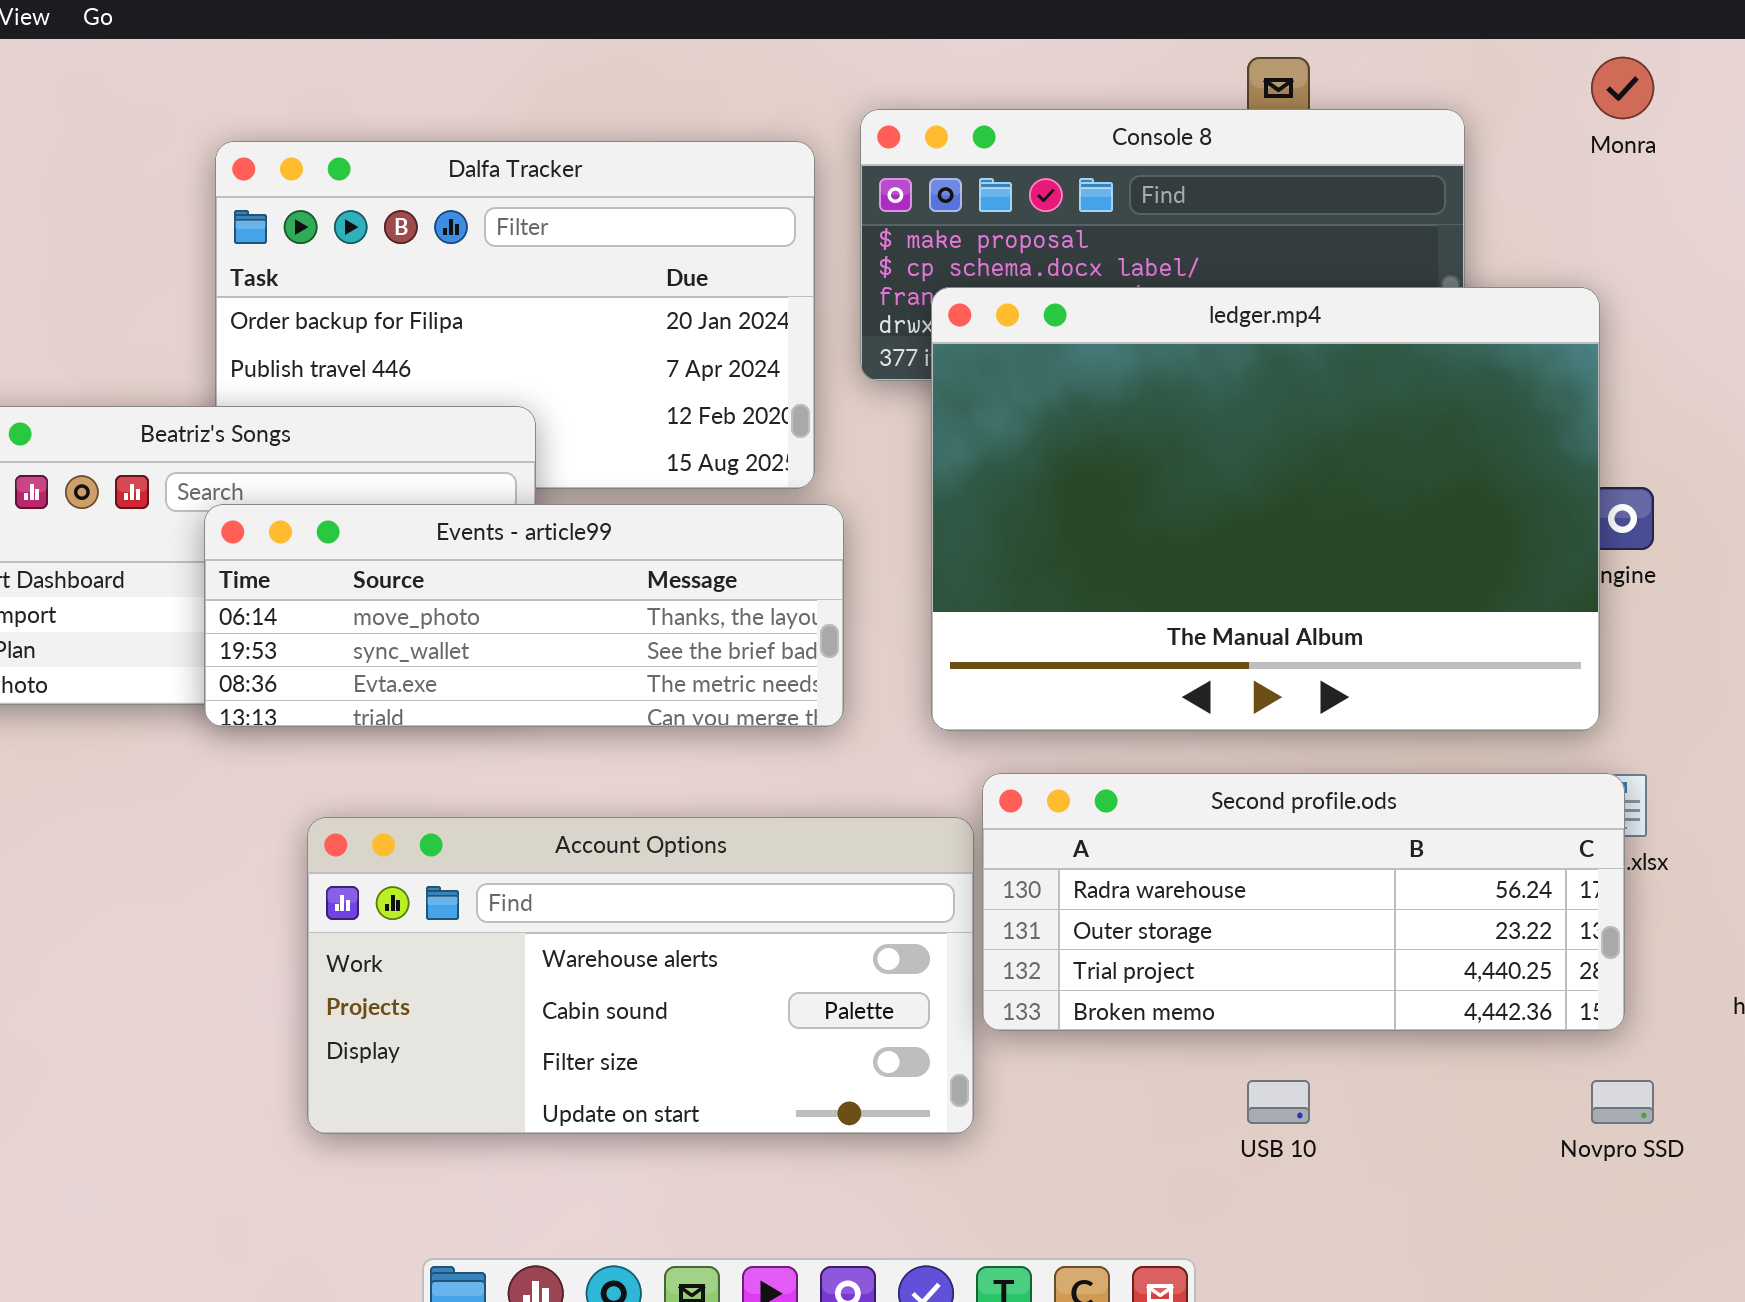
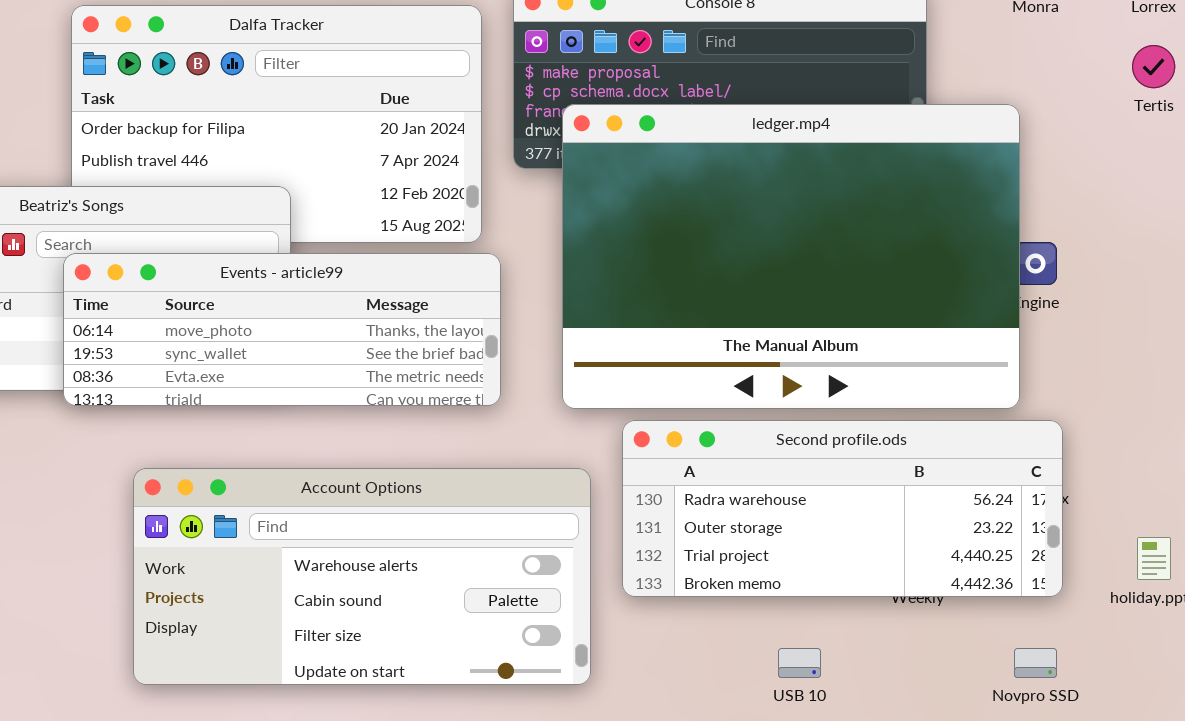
Second profile.ods: [982,773,1625,1031] -> [622,420,1063,597], moved

